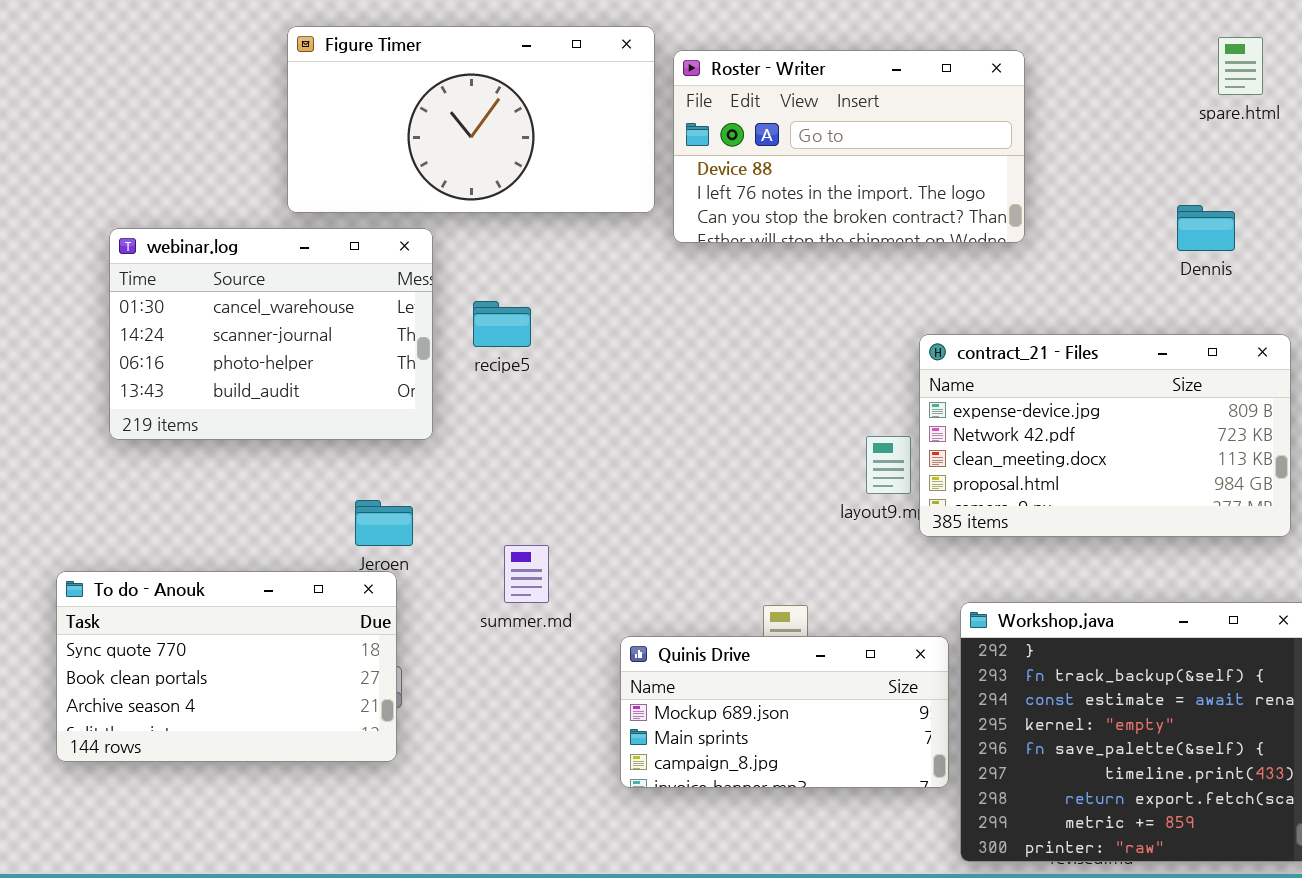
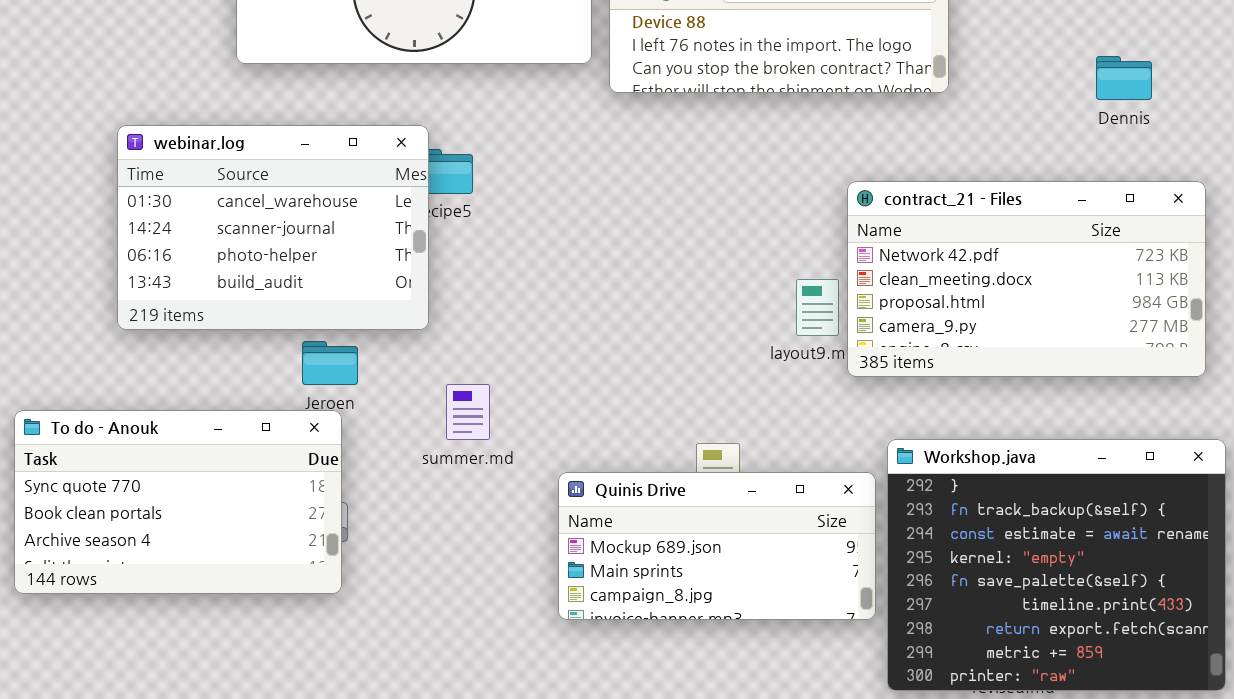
webinar.log: [109,228,433,440] -> [117,125,429,330], moved
contract_21 - Files: [919,334,1291,537] -> [847,181,1206,377], scrolled down 1 row

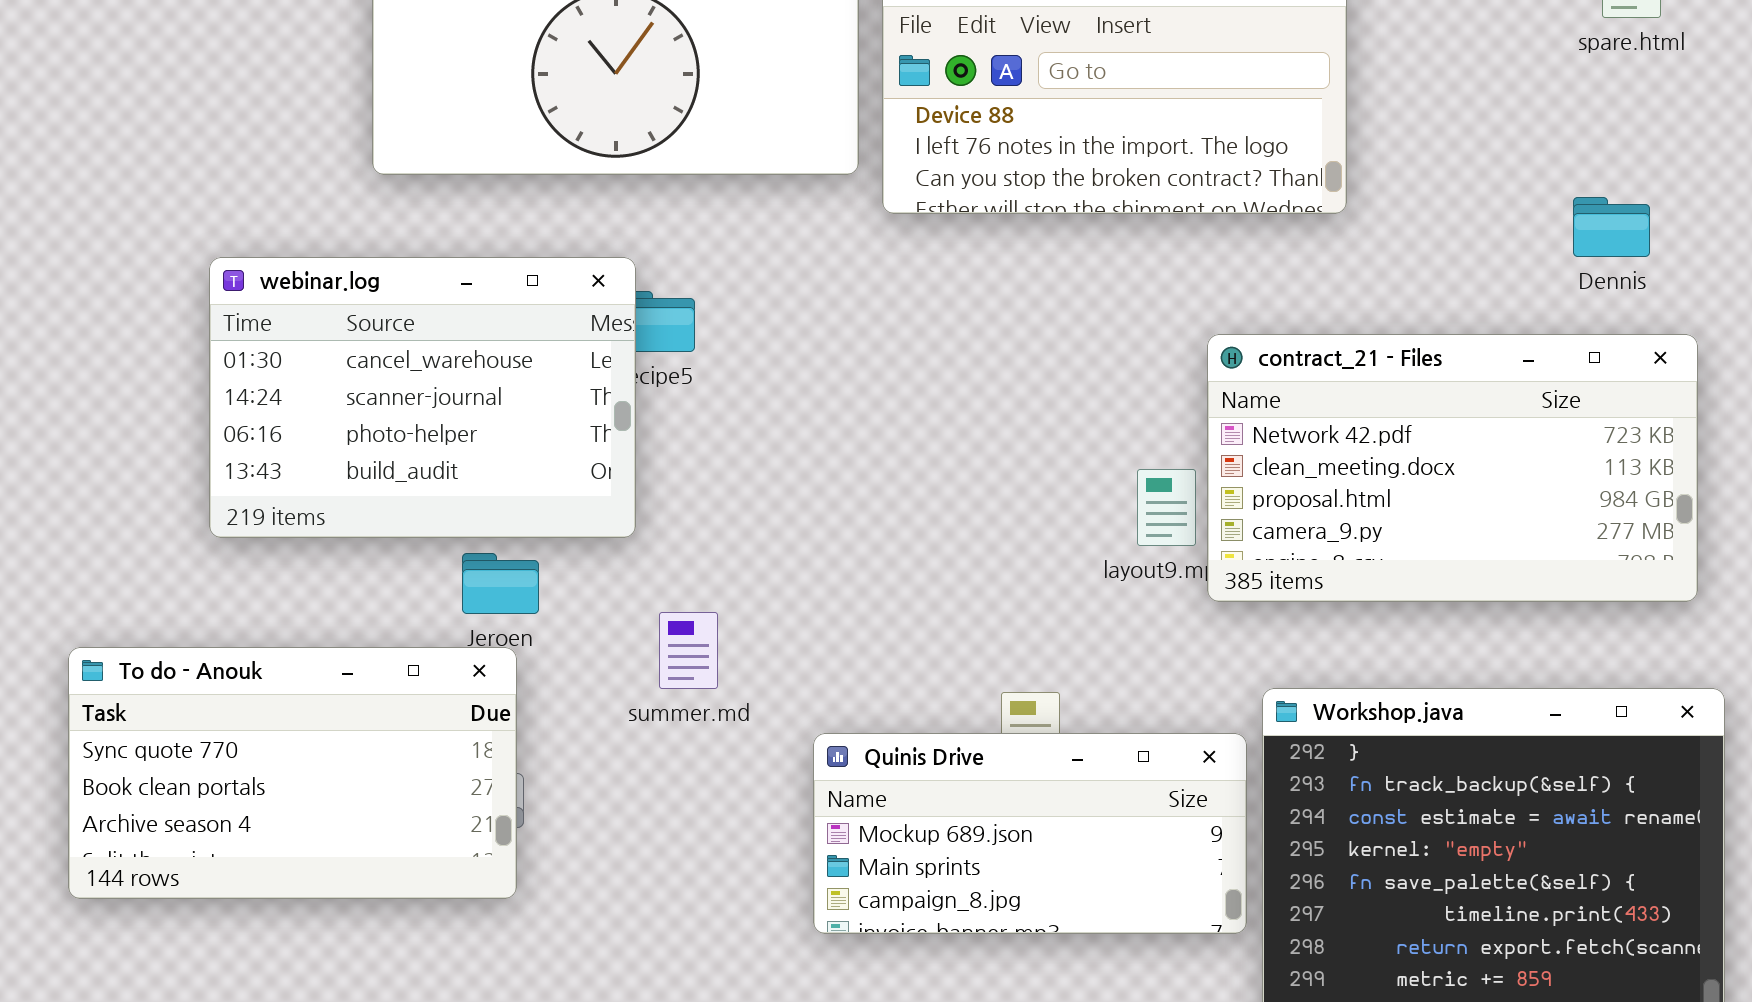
Dennis: [1096,56,1152,100] -> [1573,197,1650,257], moved

